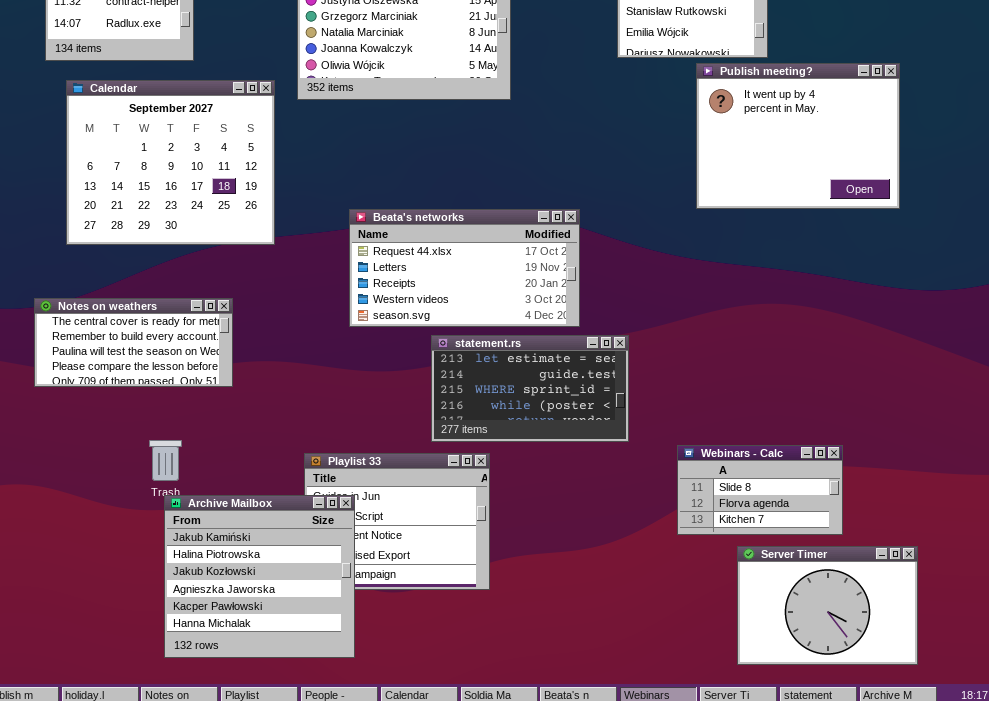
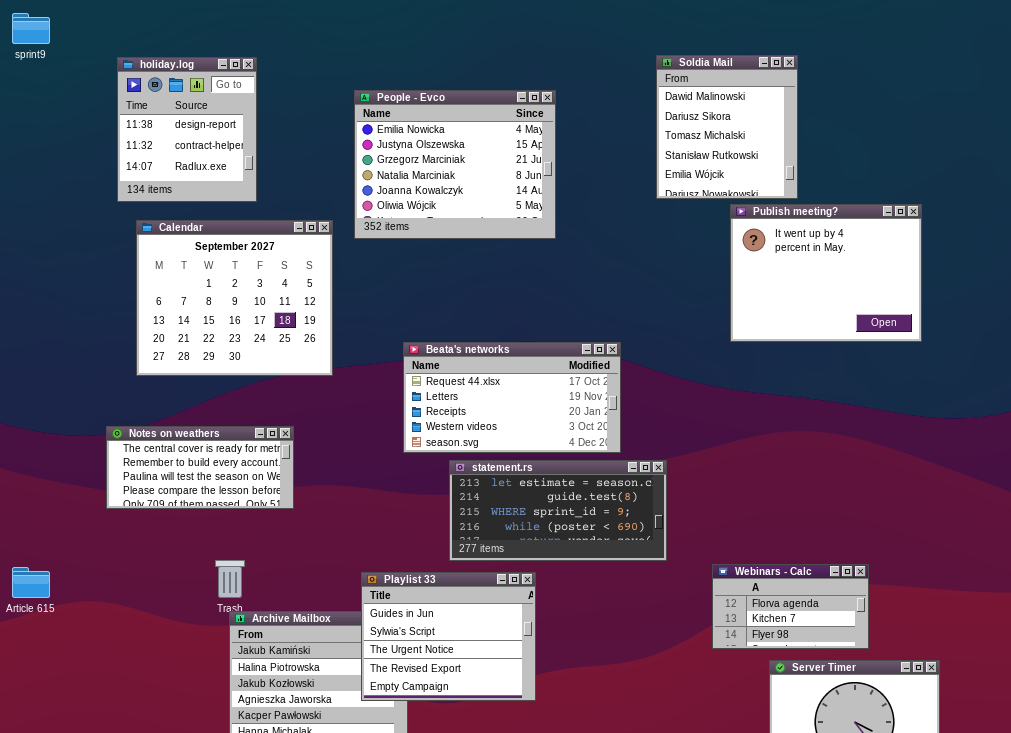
statement.rs: [431,335,629,442] -> [449,460,667,561], resized
Webinars - Calc: [677,445,843,535] -> [712,564,869,649], scrolled down 1 row
Playlist 33: [304,453,490,590] -> [361,572,536,701], raised

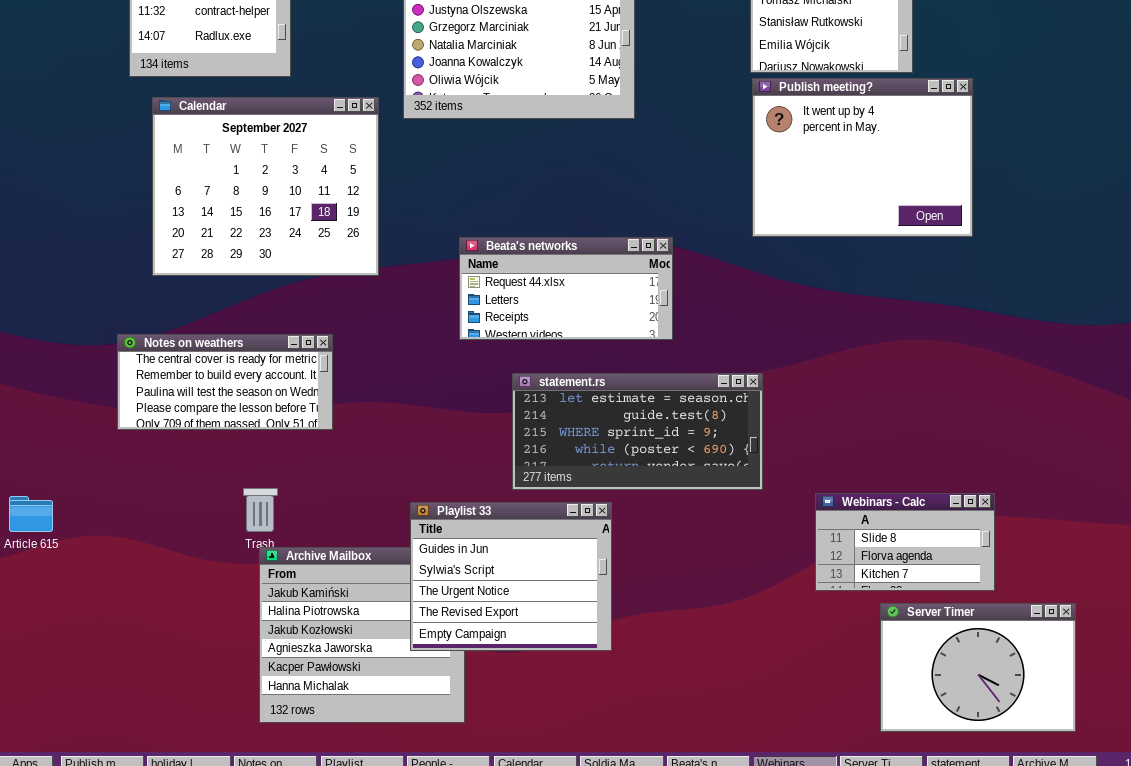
Publish meeting?: [730,204,922,342] -> [752,78,973,237], moved
Beata's networks: [403,342,621,453] -> [459,237,673,340], resized
Webinars - Calc: [712,564,869,649] -> [815,493,995,591], scrolled up 1 row

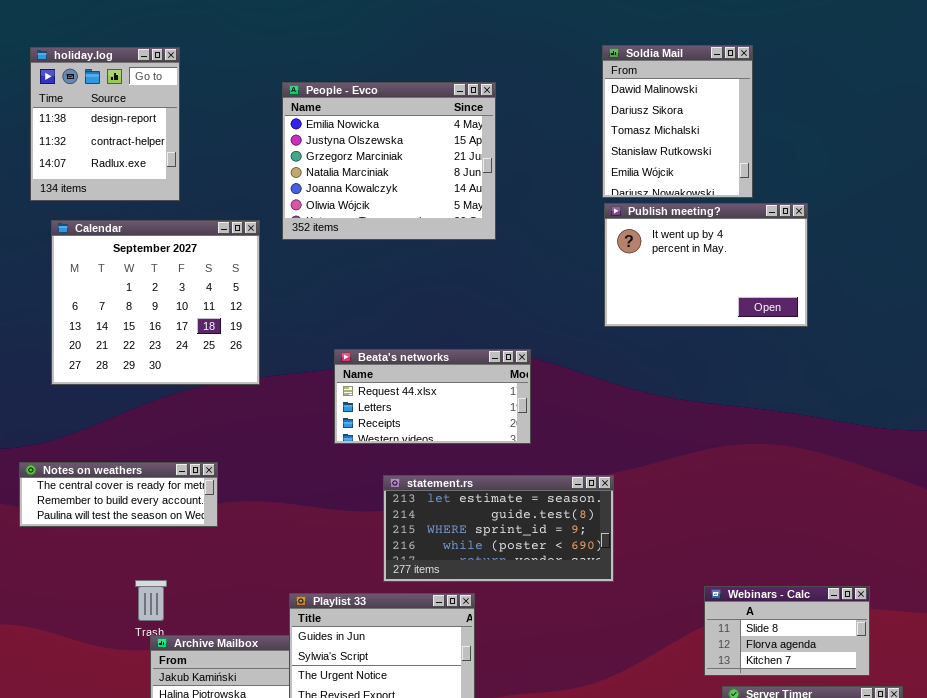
Publish meeting?: [752,78,973,237] -> [604,203,808,327], resized
Notes on weathers: [117,334,333,430] -> [19,462,218,527], resized
Webinars - Calc: [815,493,995,591] -> [704,586,870,676], moved

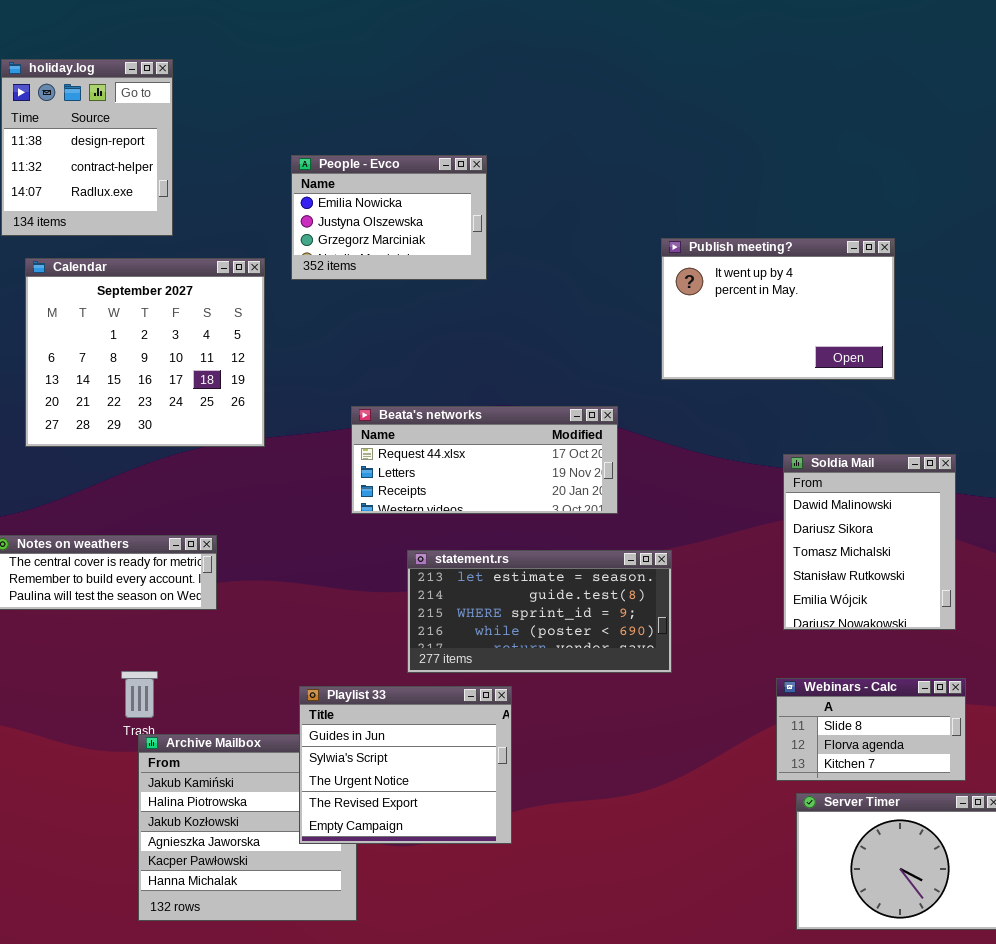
Soldia Mail: [602,45,753,198] -> [783,454,956,630], moved
People - Evco: [282,82,496,240] -> [291,155,487,280], resized
Beata's networks: [334,349,531,444] -> [351,406,618,514], resized

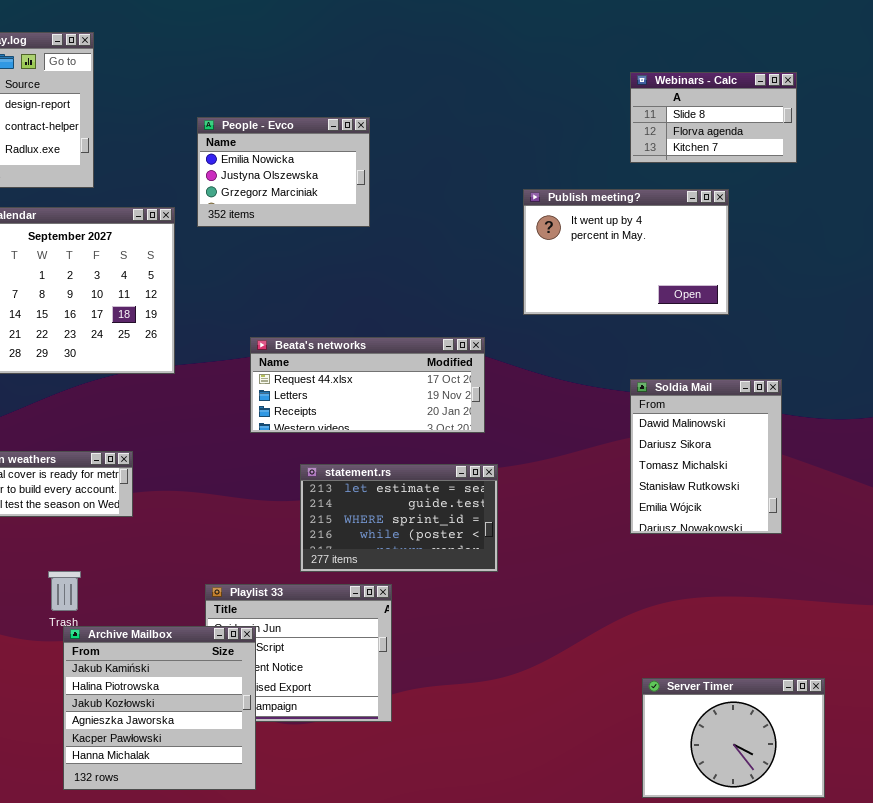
statement.rs: [407,550,672,673] -> [300,464,498,572], resized
Webinars - Calc: [776,678,966,781] -> [630,72,797,163], moved
Archive Mailbox: [138,734,357,921] -> [63,626,256,790], raised

